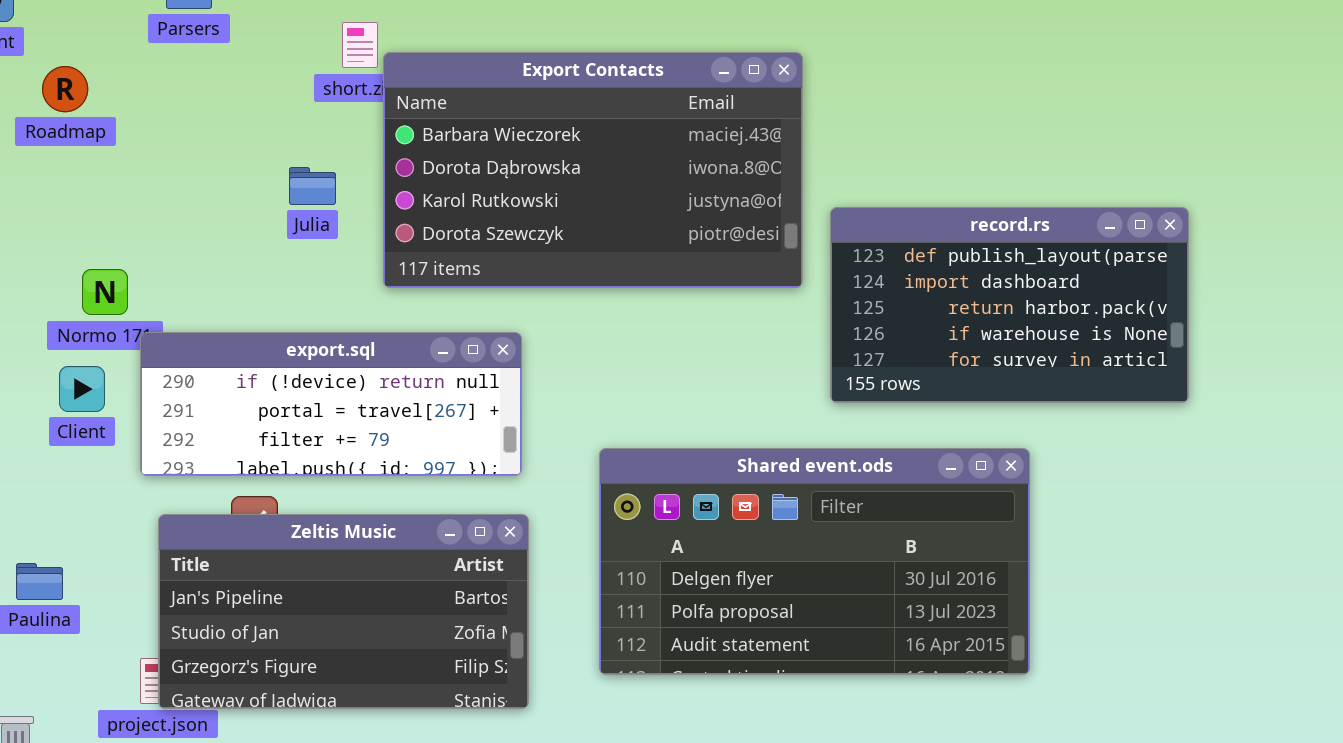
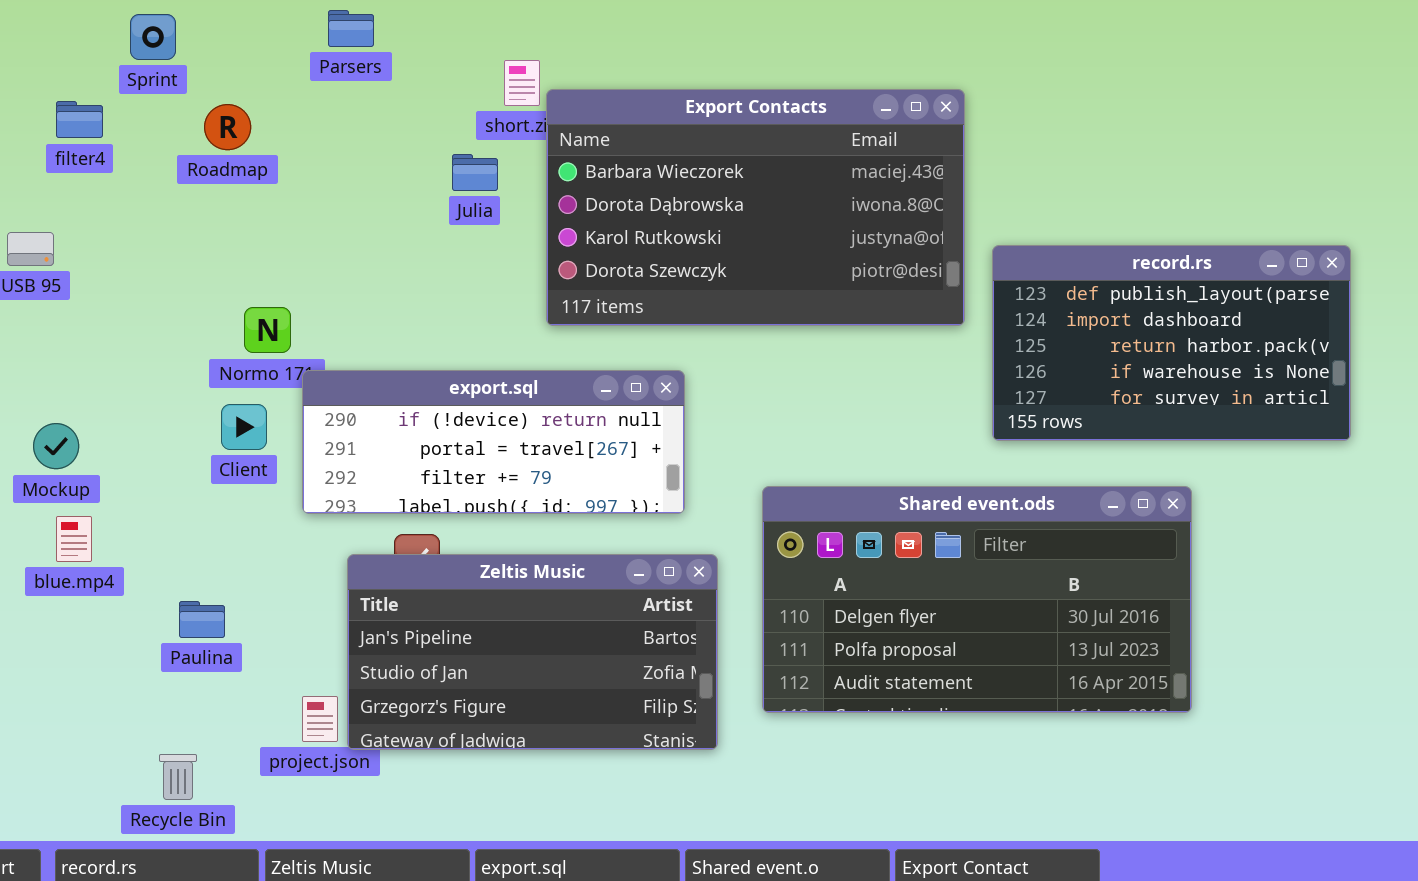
Julia: [289,167,336,205] -> [452,154,498,191], moved
Zeltis Music: [158,514,529,709] -> [347,554,718,750], moved

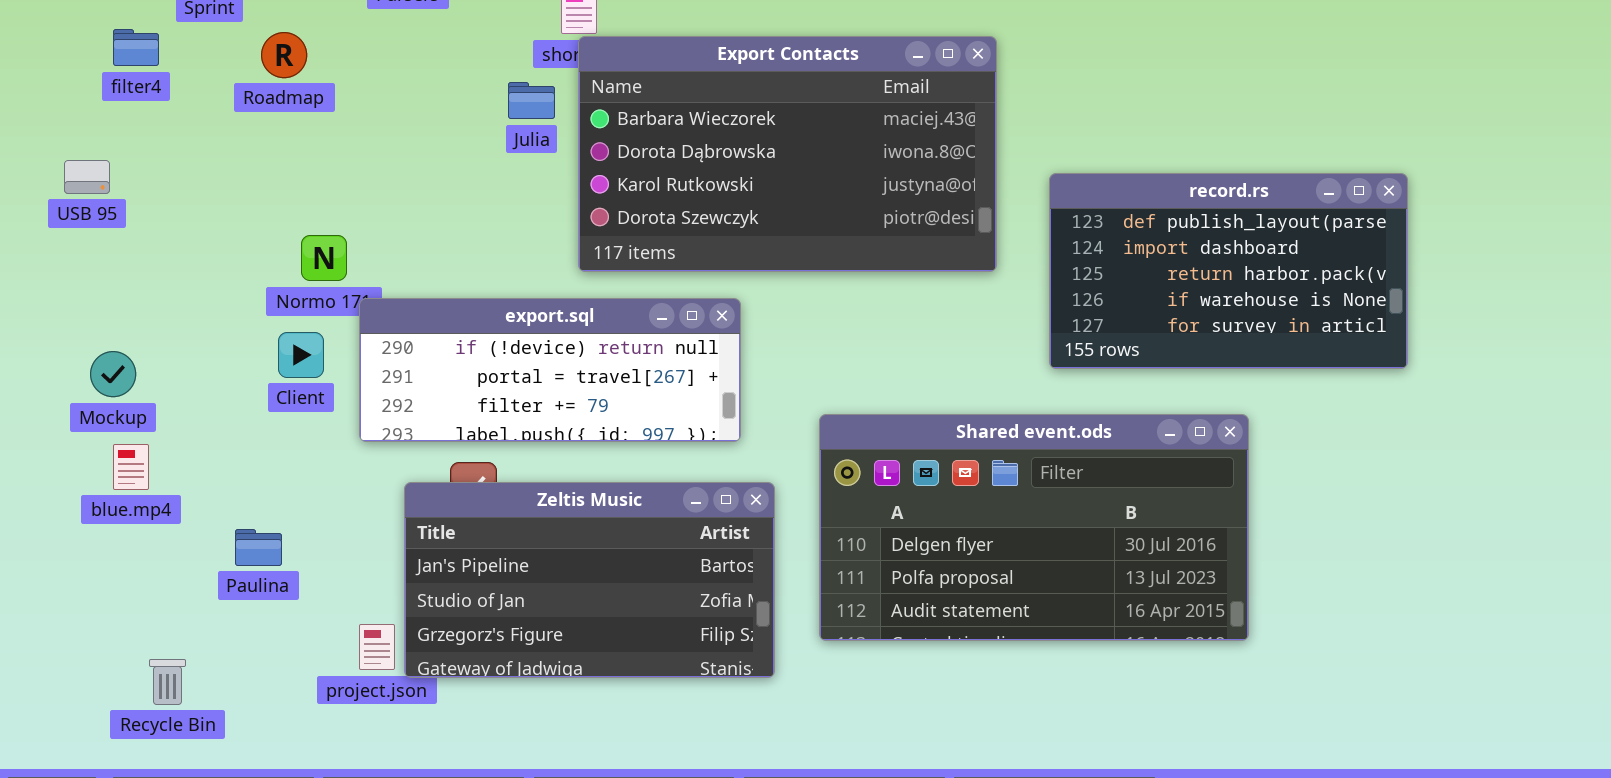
Export Contacts: [546,89,965,326] -> [578,36,997,272], moved
Recycle Bin: [159,754,197,800] -> [149,659,186,705], moved

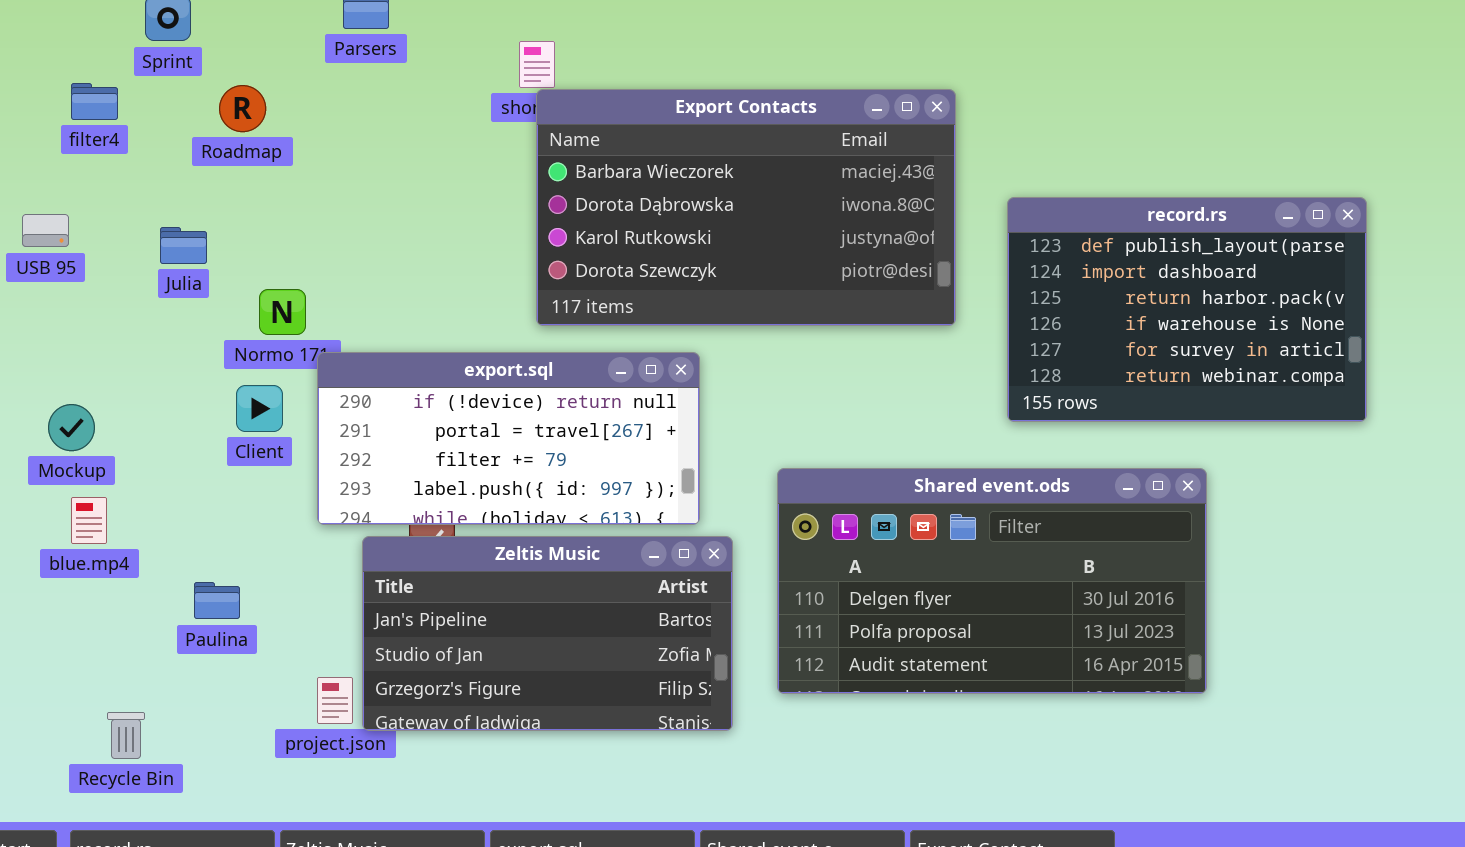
Julia: [508,82,555,119] -> [160,227,207,264], moved
record.rs: [1049,173,1408,369] -> [1007,197,1367,422], resized
export.sql: [359,298,741,442] -> [317,352,700,525], resized

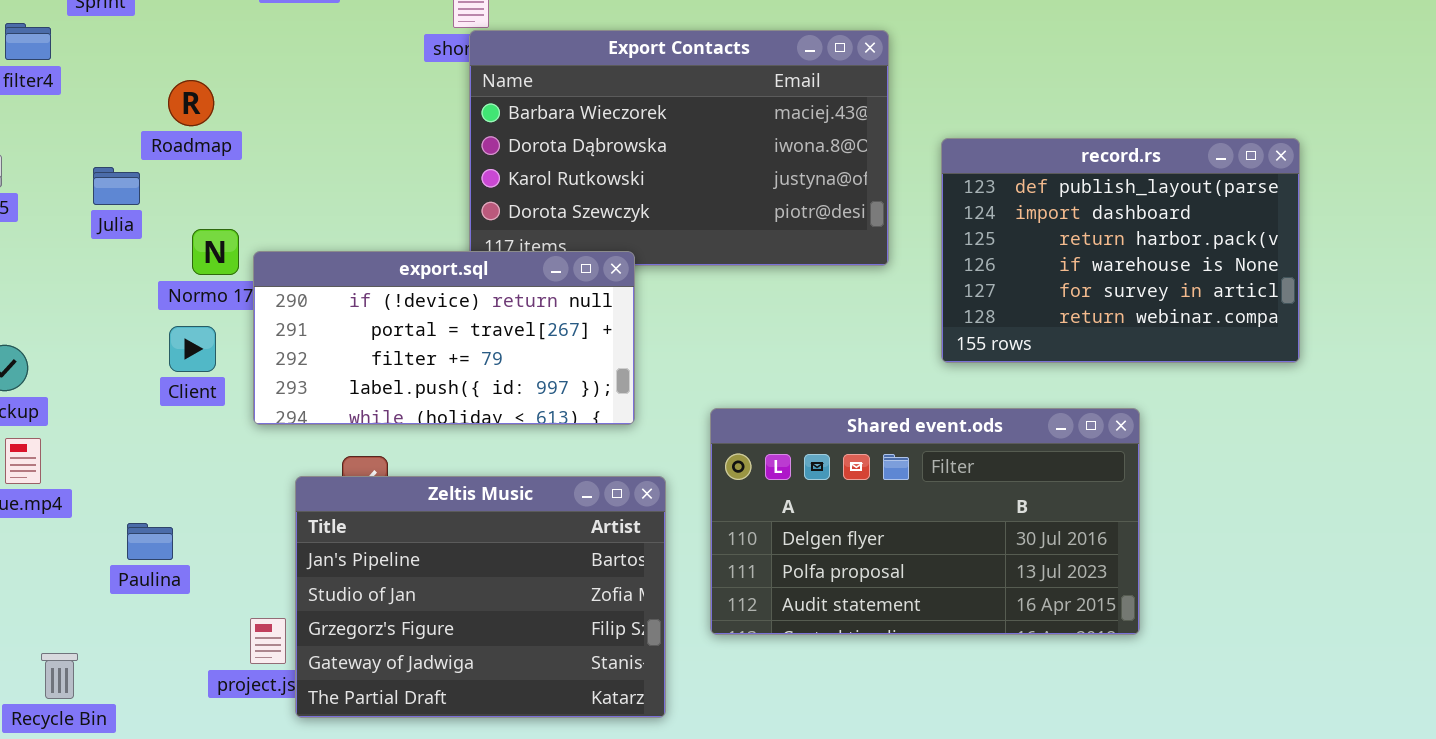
Roadmap: [219,85,266,132] -> [168,80,214,126], moved
export.sql: [317,352,700,525] -> [253,251,635,425], moved
Zeltis Music: [362,536,733,731] -> [295,476,666,718], resized

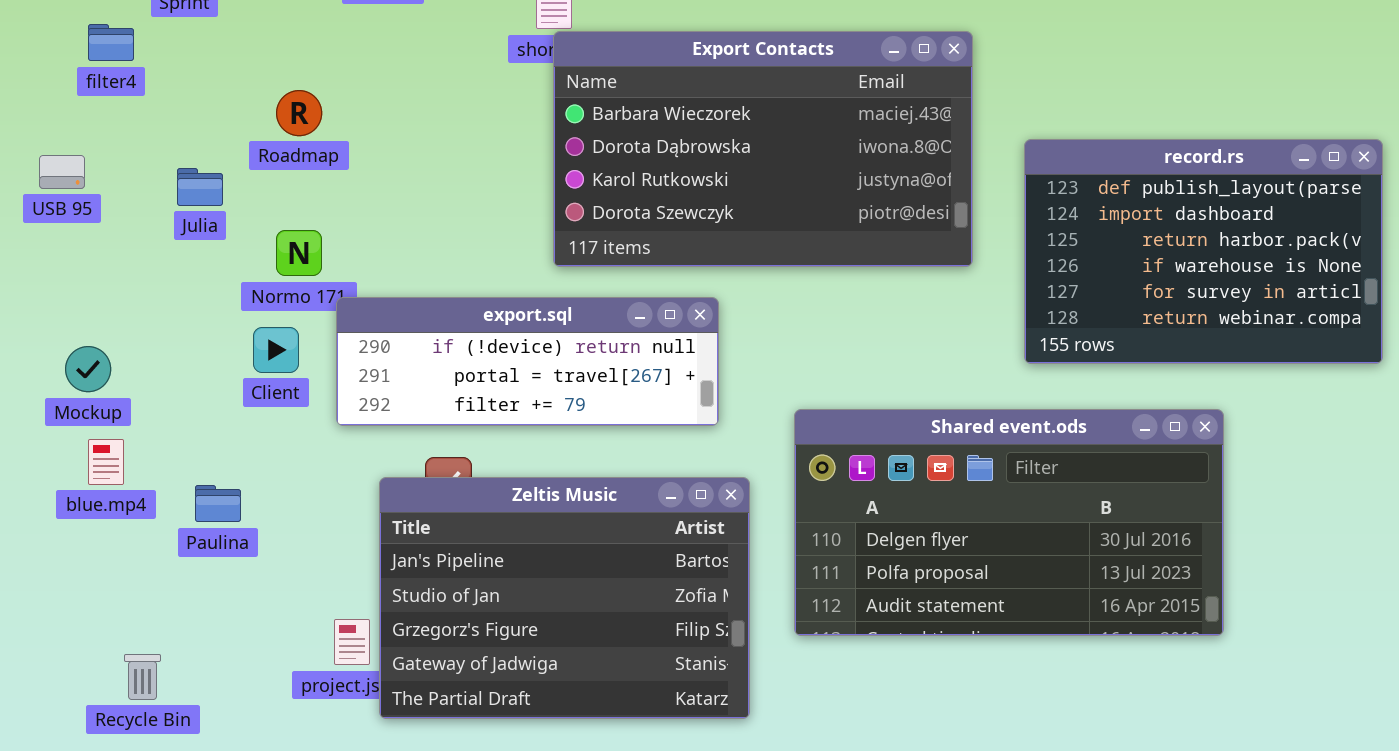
Roadmap: [168,80,214,126] -> [276,90,322,136], moved
export.sql: [253,251,635,425] -> [336,297,719,426], resized
Paulina: [127,523,173,560] -> [195,485,241,522], moved

